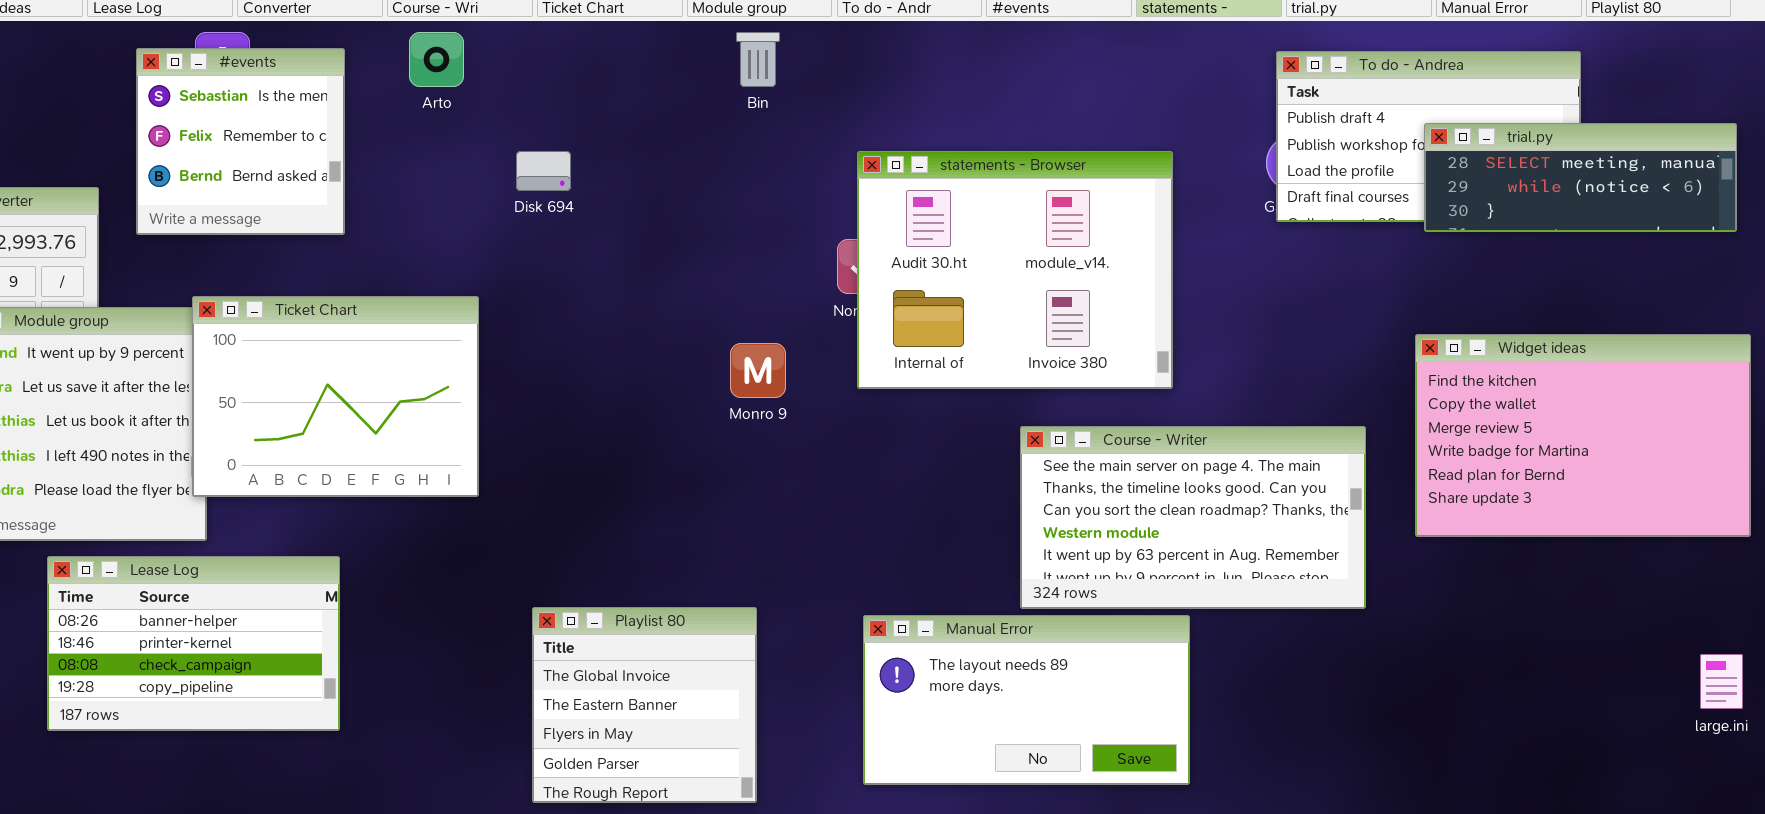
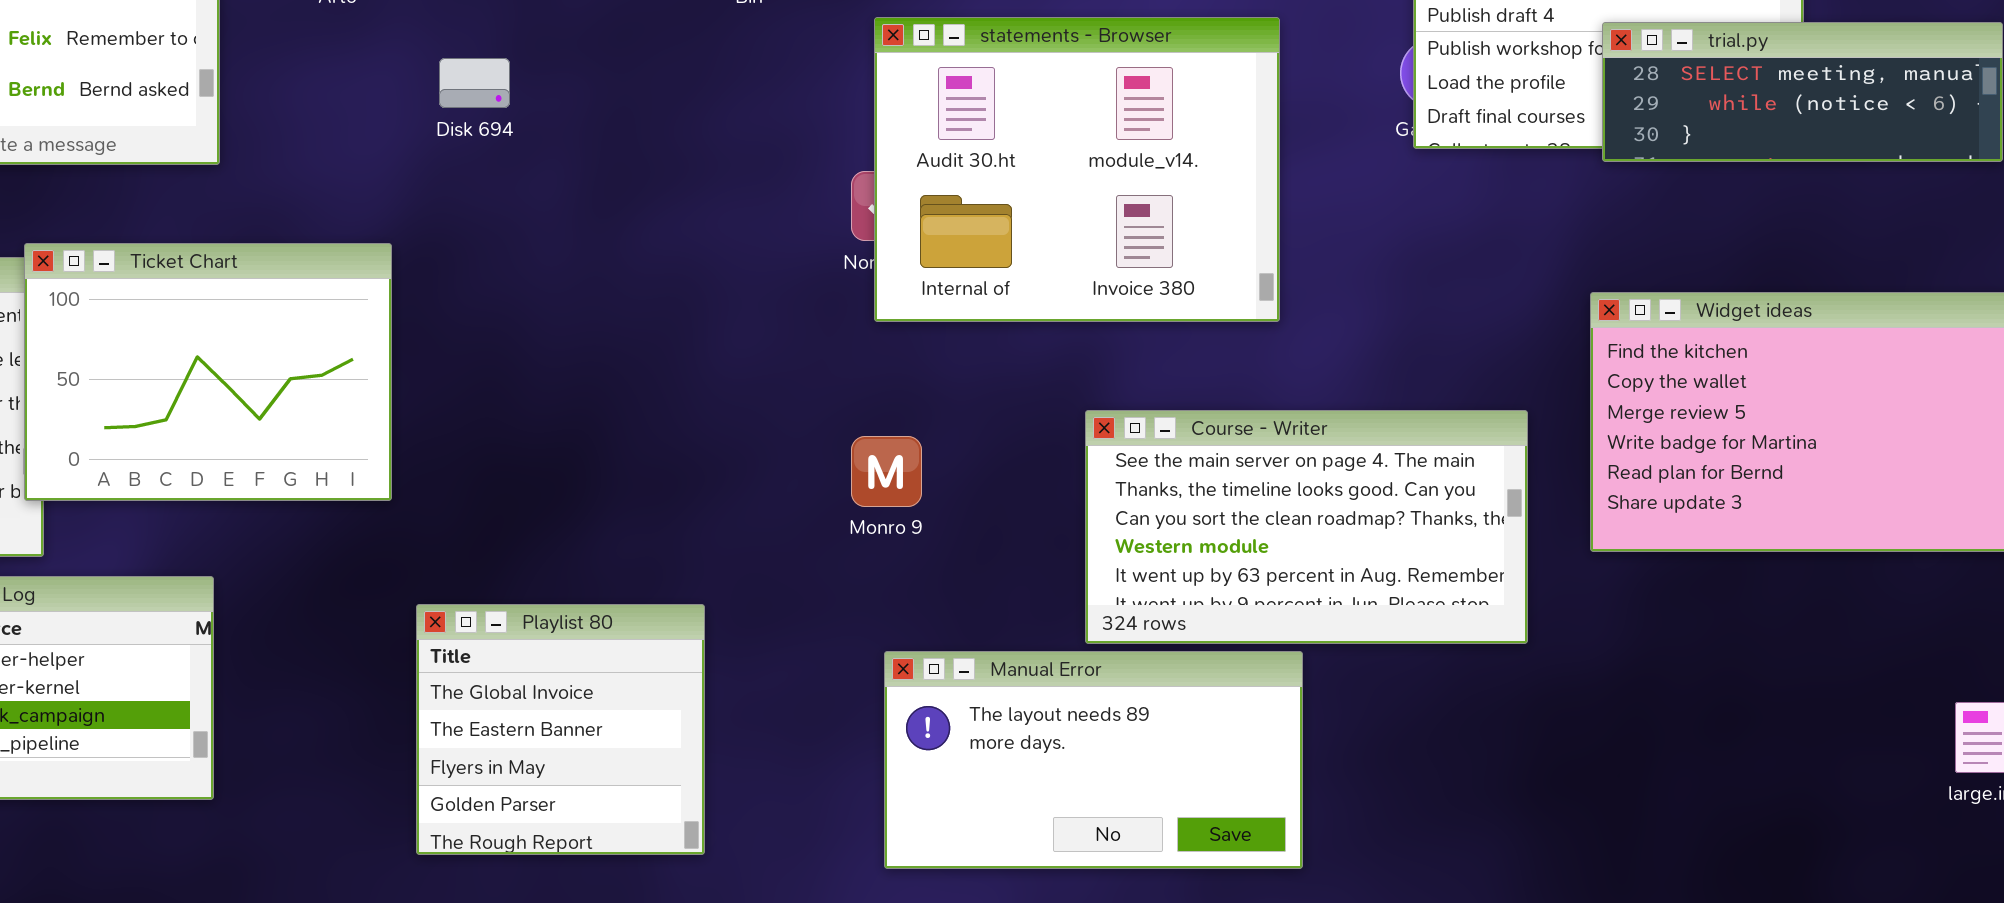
statements - Browser: [857,151,1173,389] -> [874,17,1280,322], moved
Monro 9: [730,343,786,398] -> [851,436,922,507], moved
Playlist 80: [532,607,757,803] -> [416,604,705,855], moved

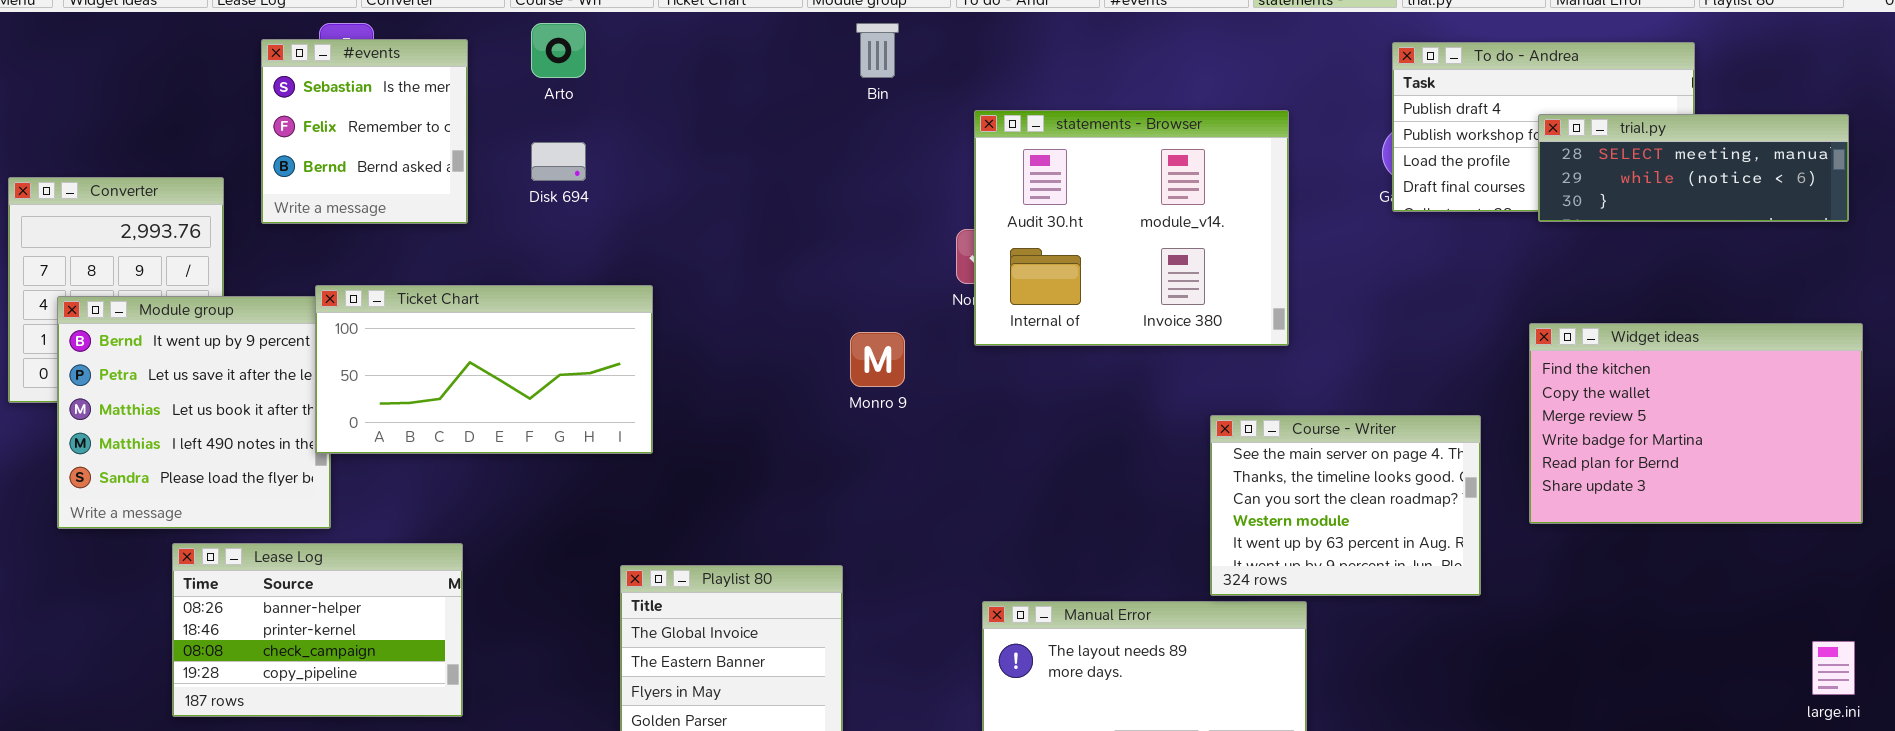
Disk 694: [439,58,510,108] -> [531,142,586,181], moved
Ticket Chart: [24,243,392,501] -> [315,285,653,454], resized
Course - Writer: [1085,410,1528,644] -> [1210,415,1481,596], resized
Monro 9: [851,436,922,507] -> [850,332,905,387], moved

